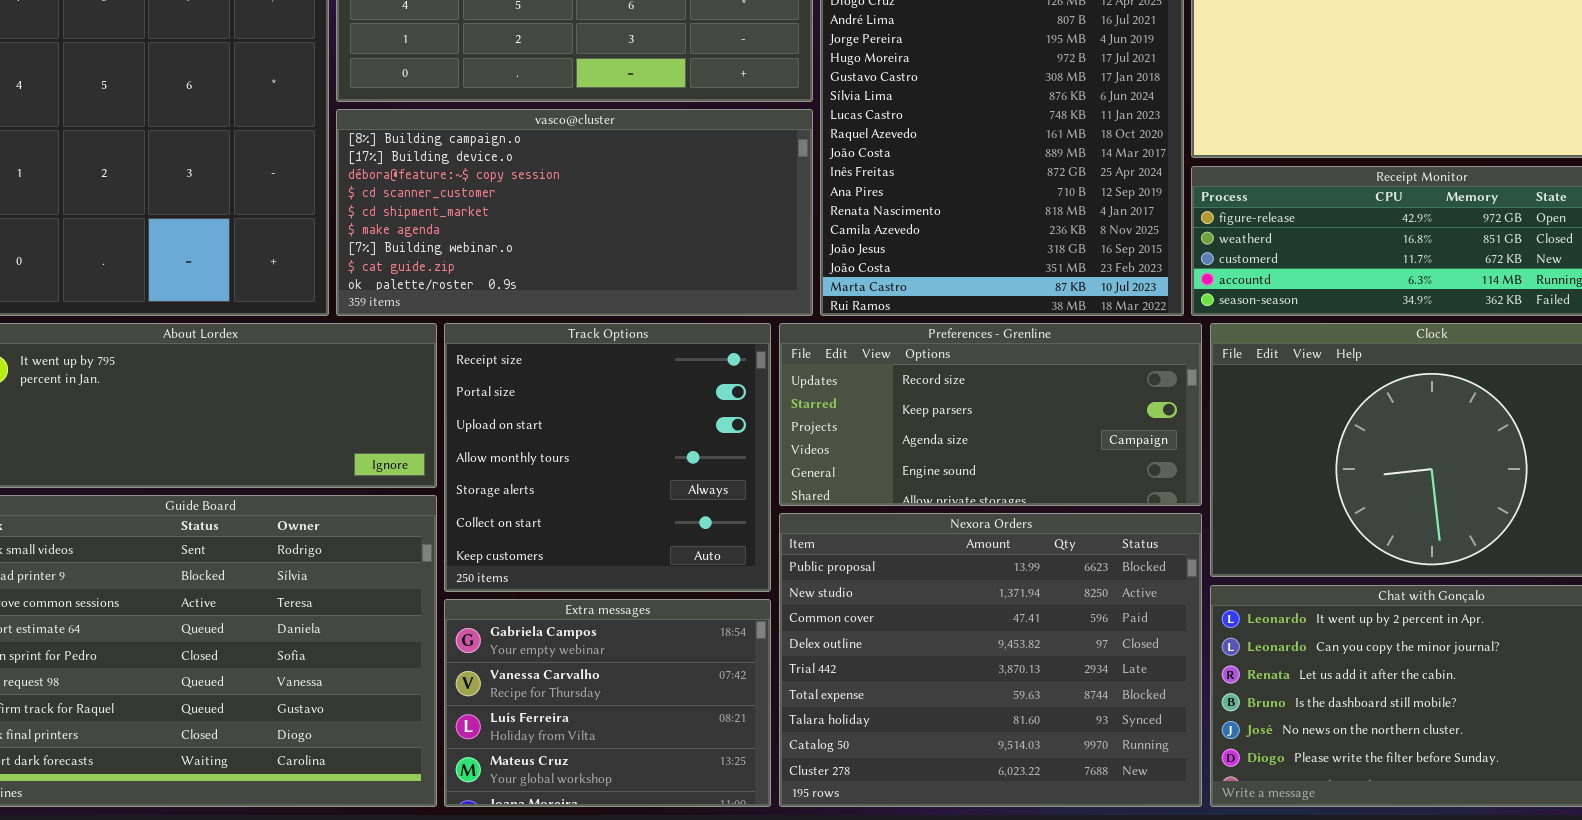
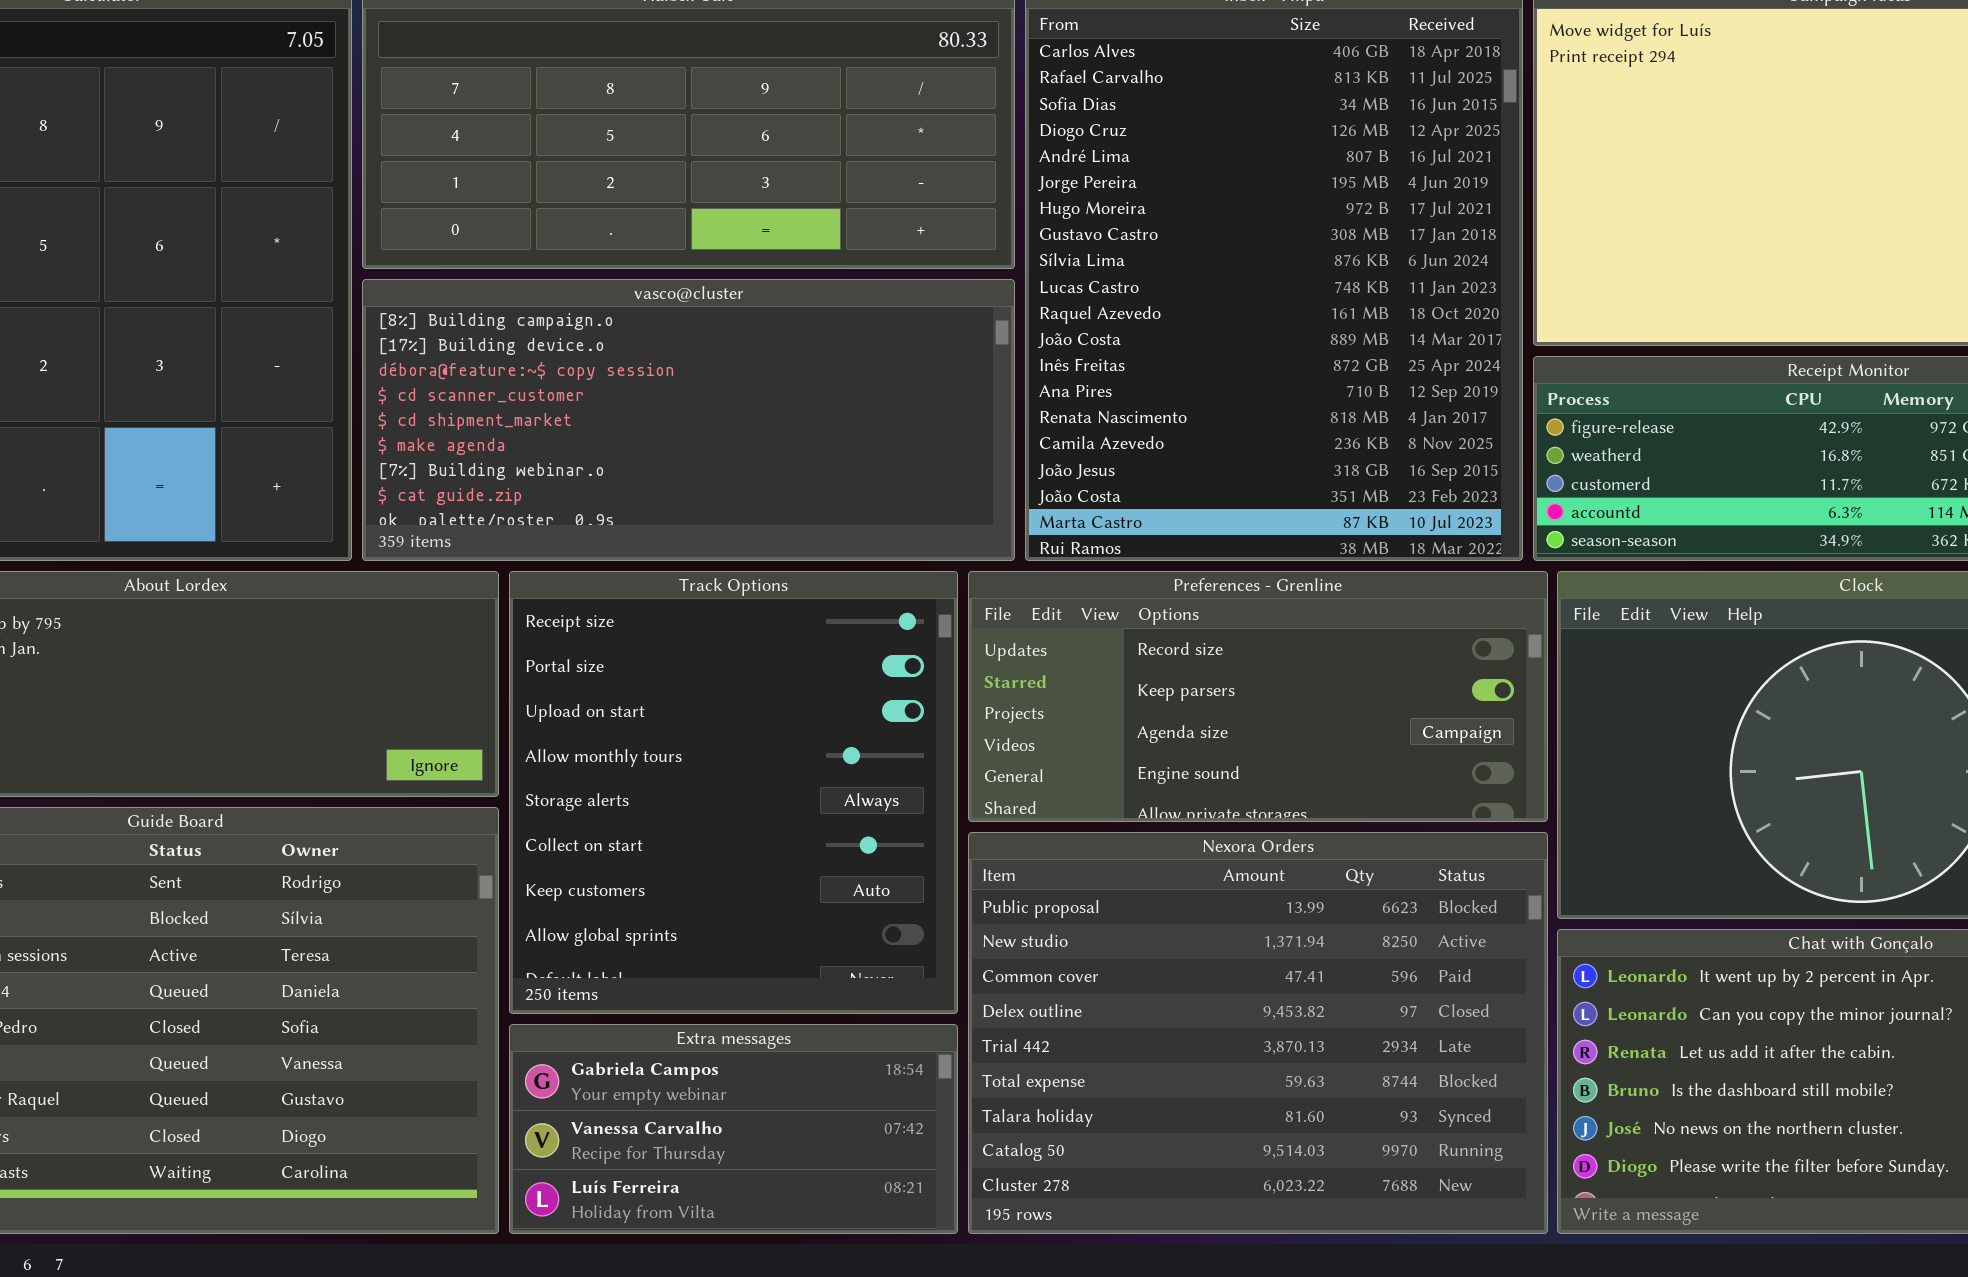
Track Options: [444,323,771,592] -> [509,571,958,1014], resized
Extra messages: [444,599,771,807] -> [509,1024,958,1234], resized

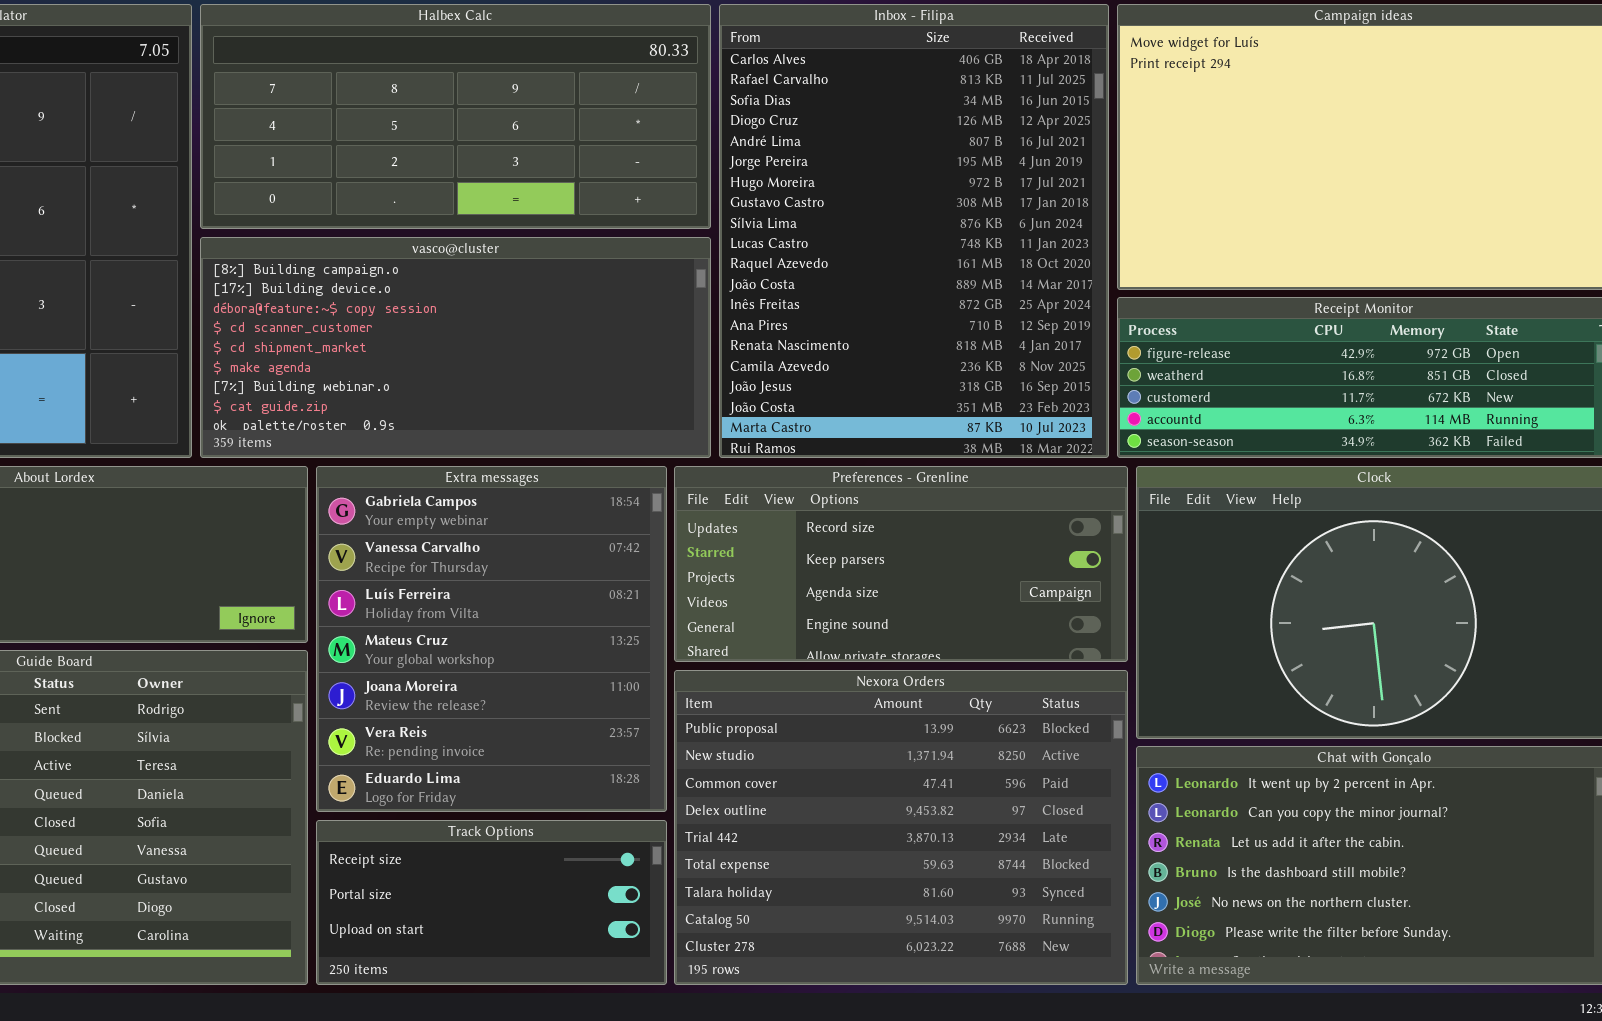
Track Options: [509,571,958,1014] -> [316,820,667,985], moved, resized
Extra messages: [509,1024,958,1234] -> [316,466,667,812], moved, resized

